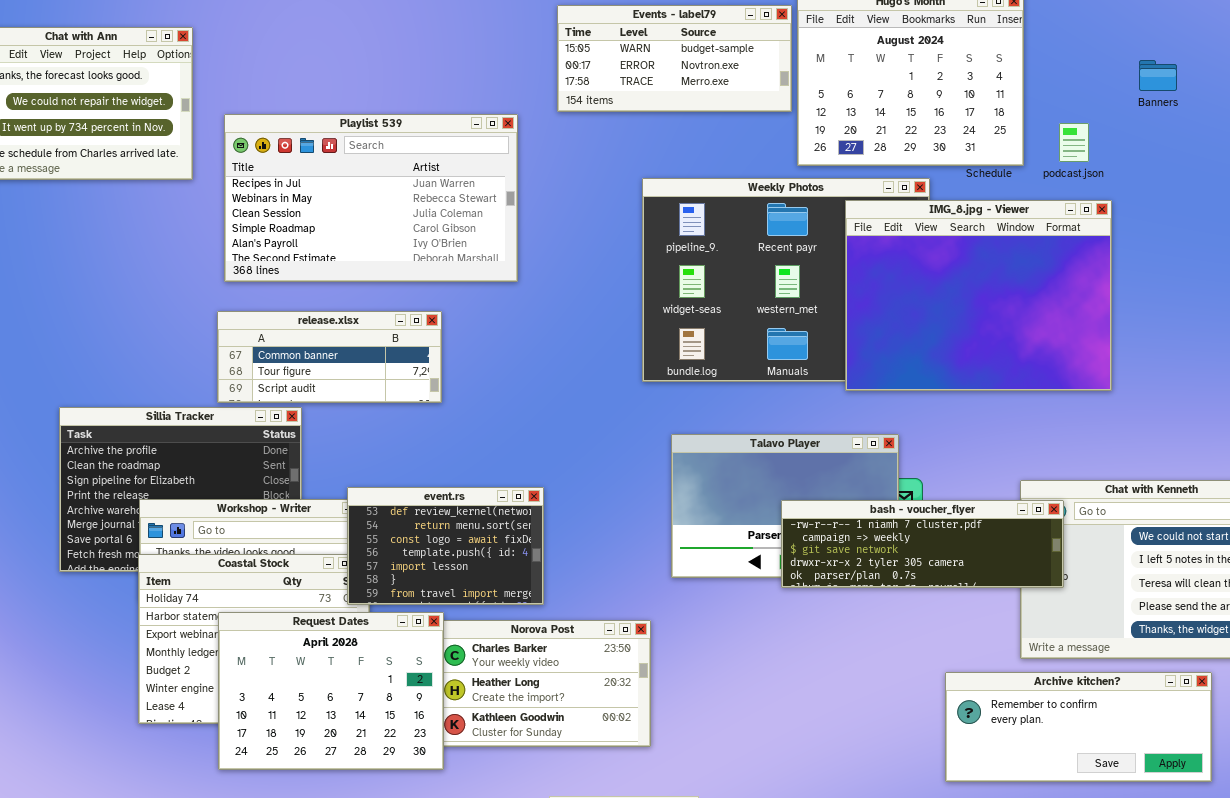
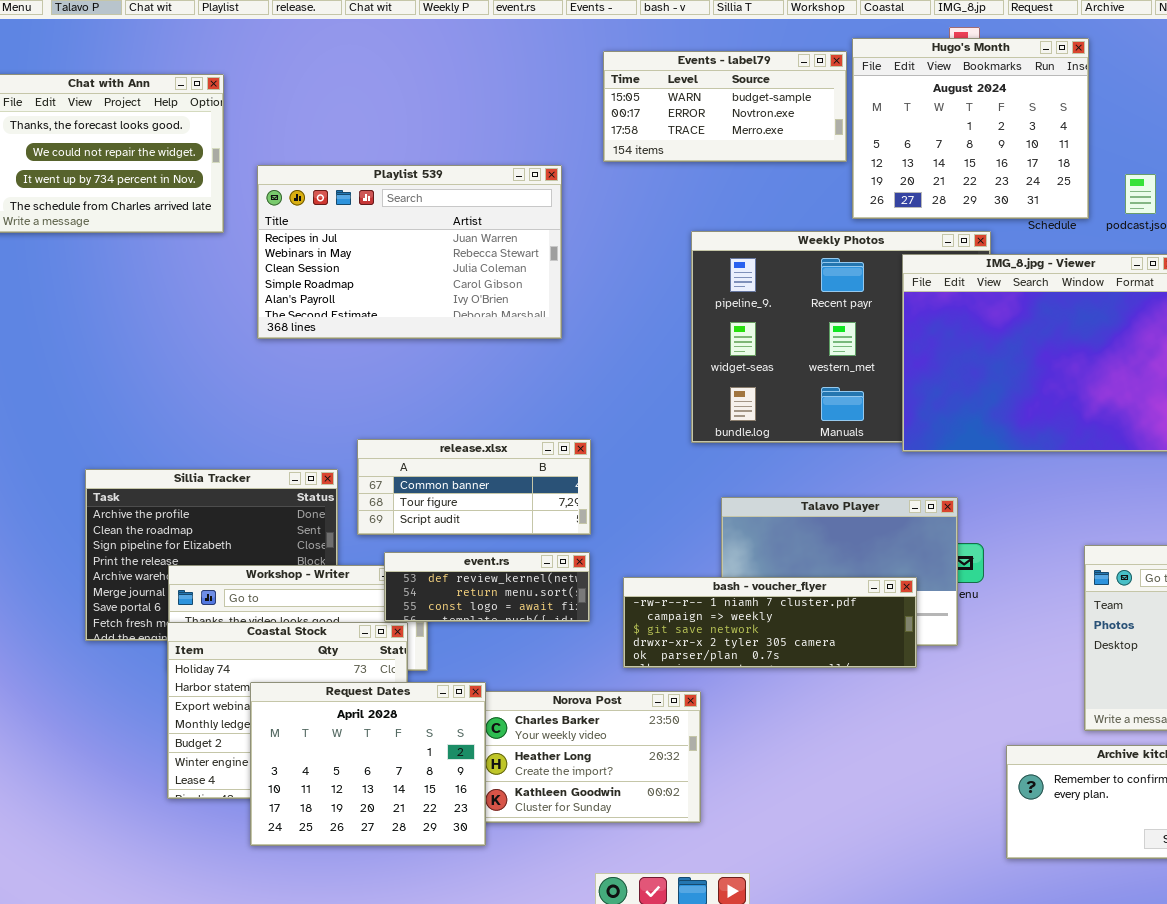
release.xlsx: [217,311,442,403] -> [357,439,591,535], moved
event.rs: [347,487,544,605] -> [384,552,590,622], resized
bash - voucher_flyer: [781,500,1064,588] -> [623,577,917,668], moved

